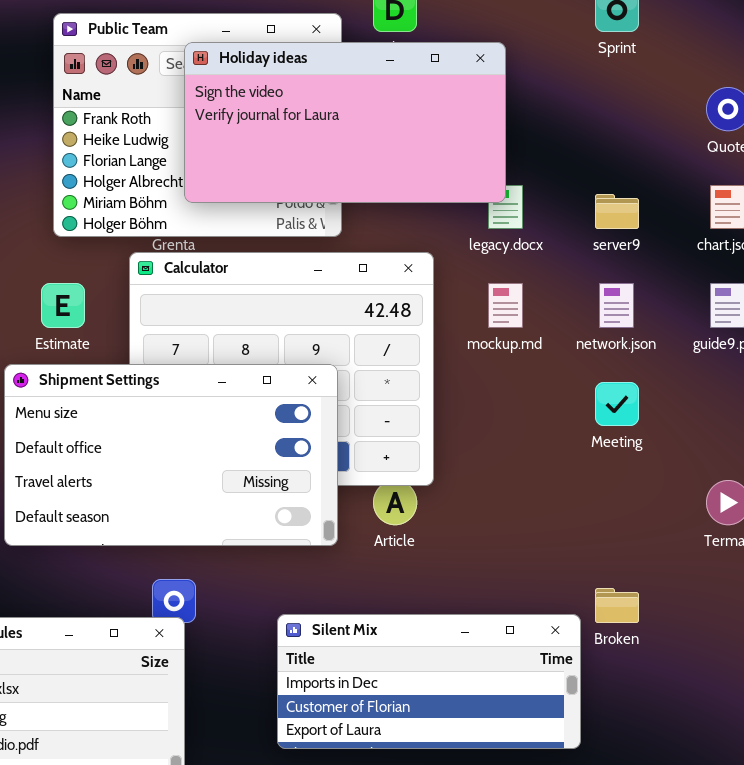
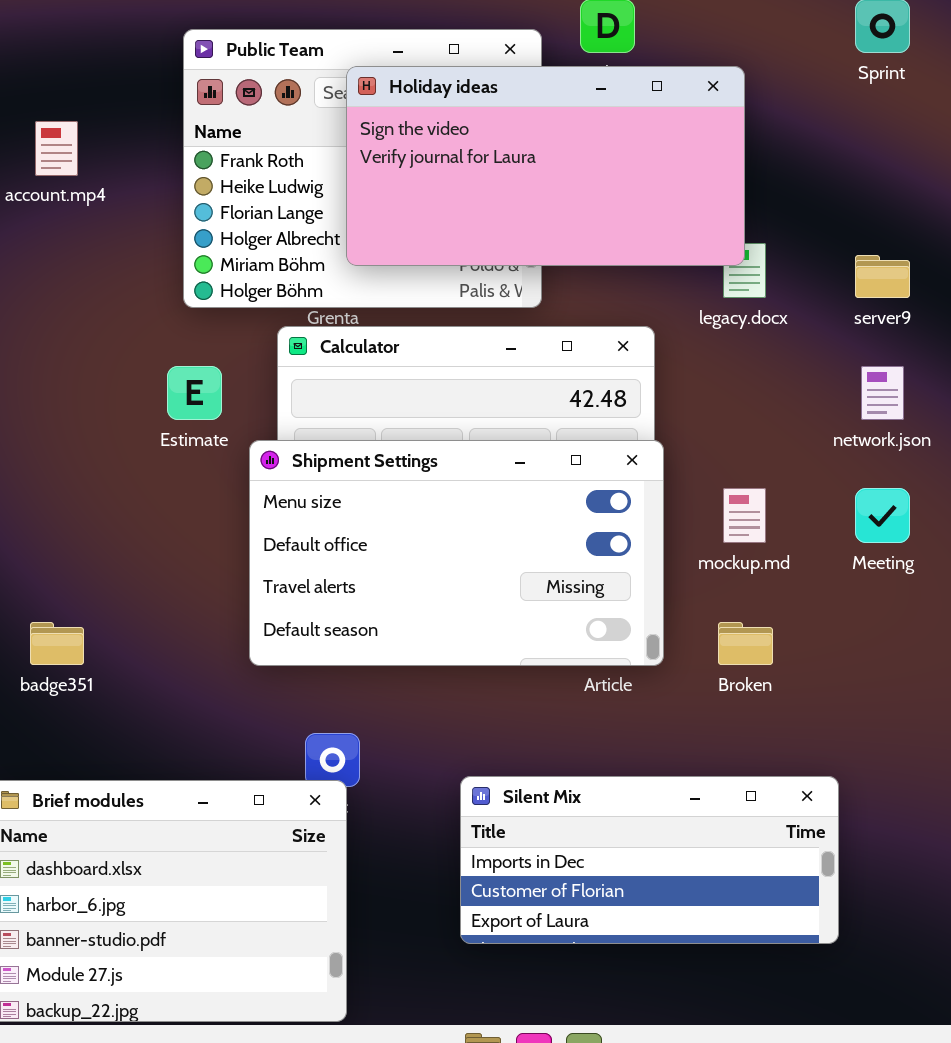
mockup.md: [488,283,523,328] -> [723,488,766,543], moved
Shipment Settings: [4,364,338,546] -> [249,440,664,666], moved
Broken: [595,588,639,623] -> [718,622,773,665], moved

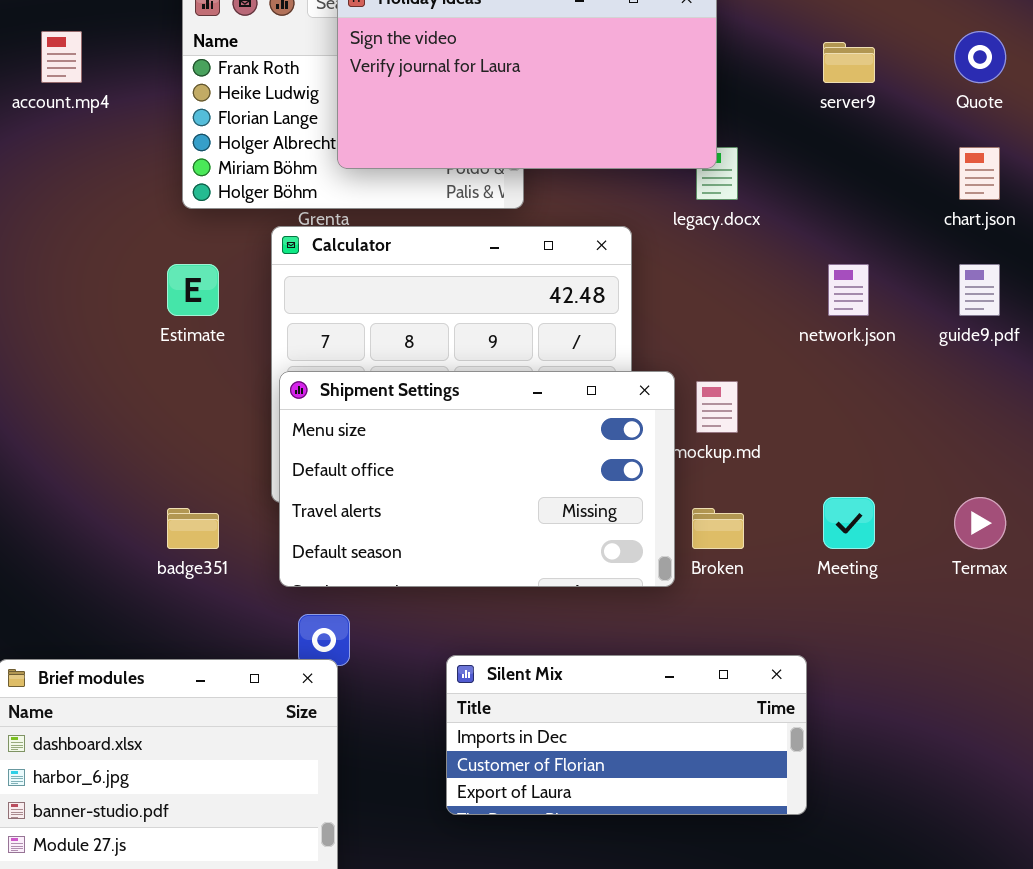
server9: [855,255,910,298] -> [823,42,875,83], moved
Shipment Settings: [249,440,664,666] -> [279,371,675,587], moved
Meeting: [855,488,910,543] -> [823,497,875,549], moved
badge351: [30,622,84,665] -> [167,508,219,549], moved

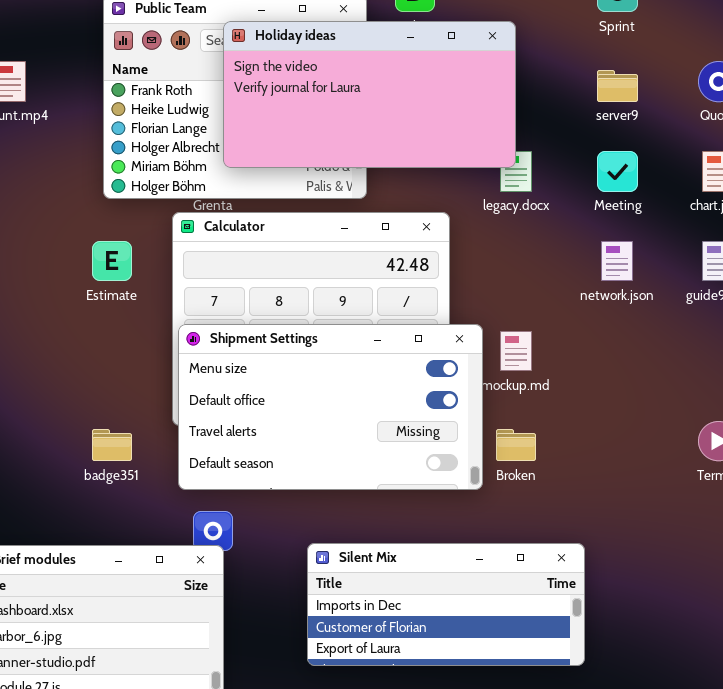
Meeting: [823,497,875,549] -> [597,151,638,192], moved

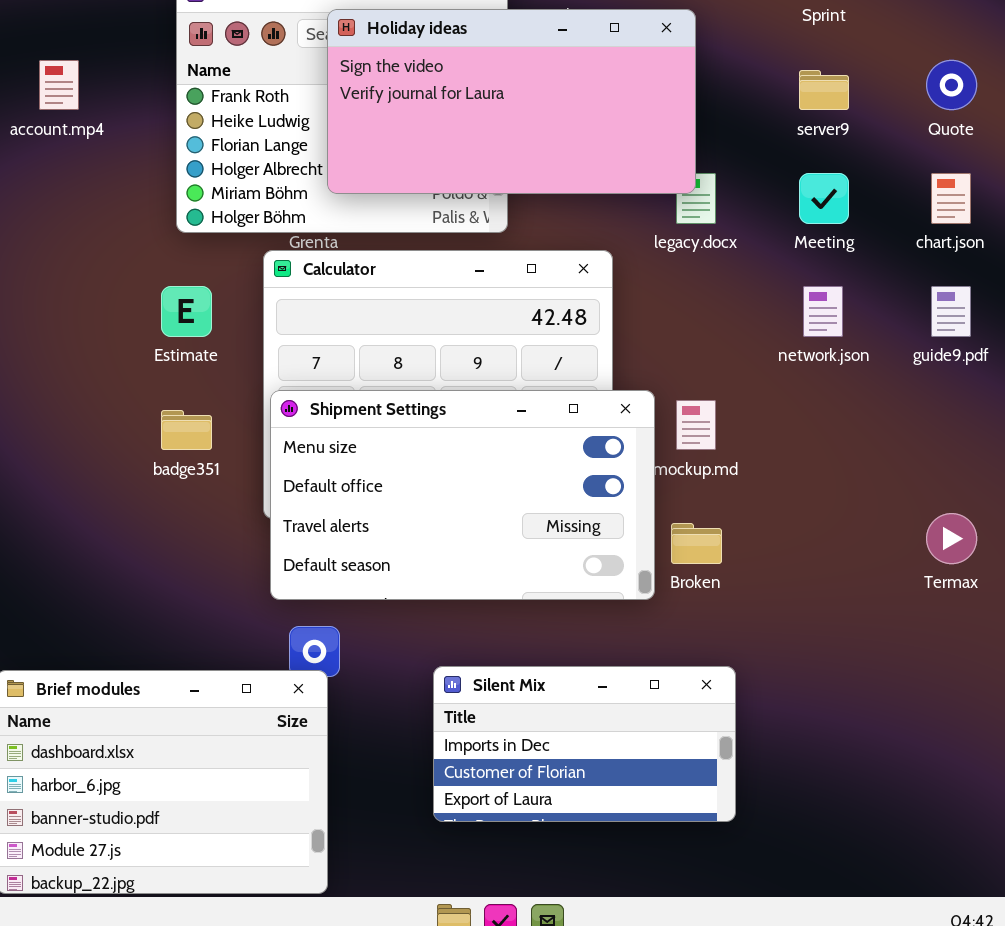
badge351: [92,429,132,461] -> [161,410,212,450], moved
Silent Mix: [307,543,585,666] -> [433,666,736,822], resized

